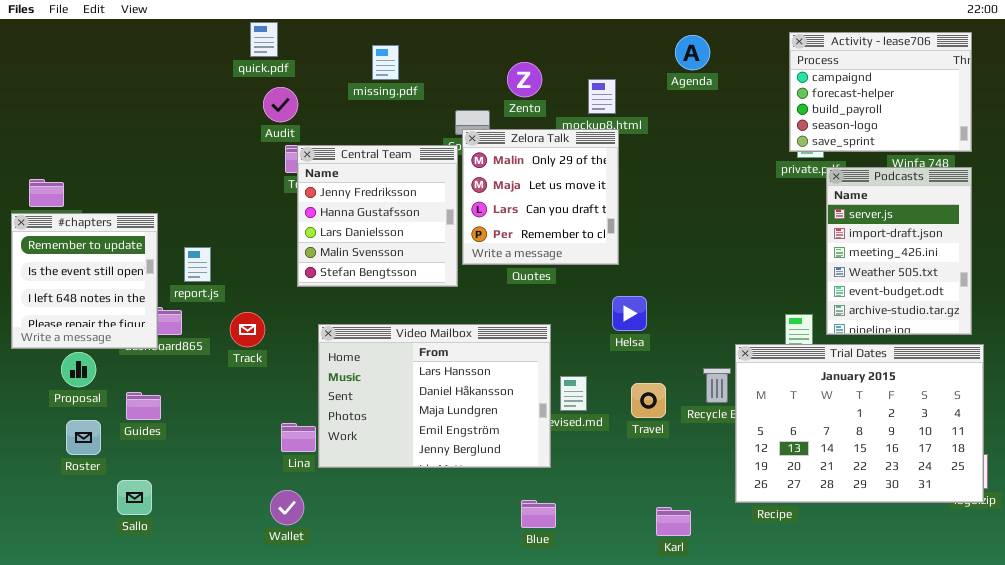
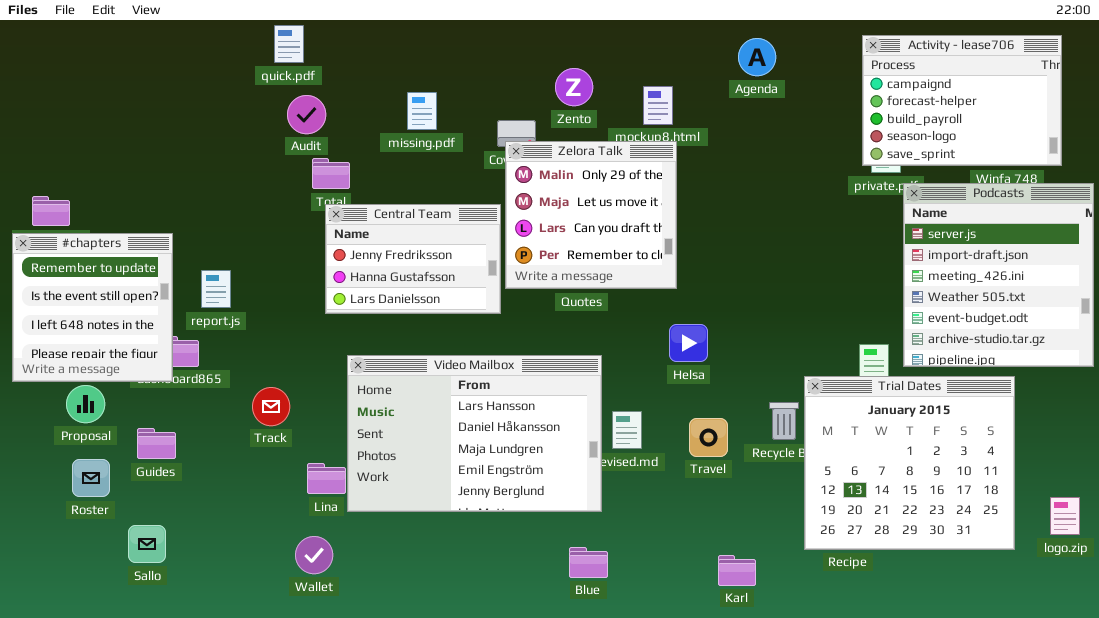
missing.pdf: [372,45,399,80] -> [407,92,437,130], moved
Central Team: [297,145,458,287] -> [325,204,501,314], resized
Podcasts: [826,167,972,335] -> [903,183,1094,367], resized
Track: [230,312,265,347] -> [252,387,290,426], moved
Trial Dates: [735,344,984,503] -> [804,376,1015,550], resized

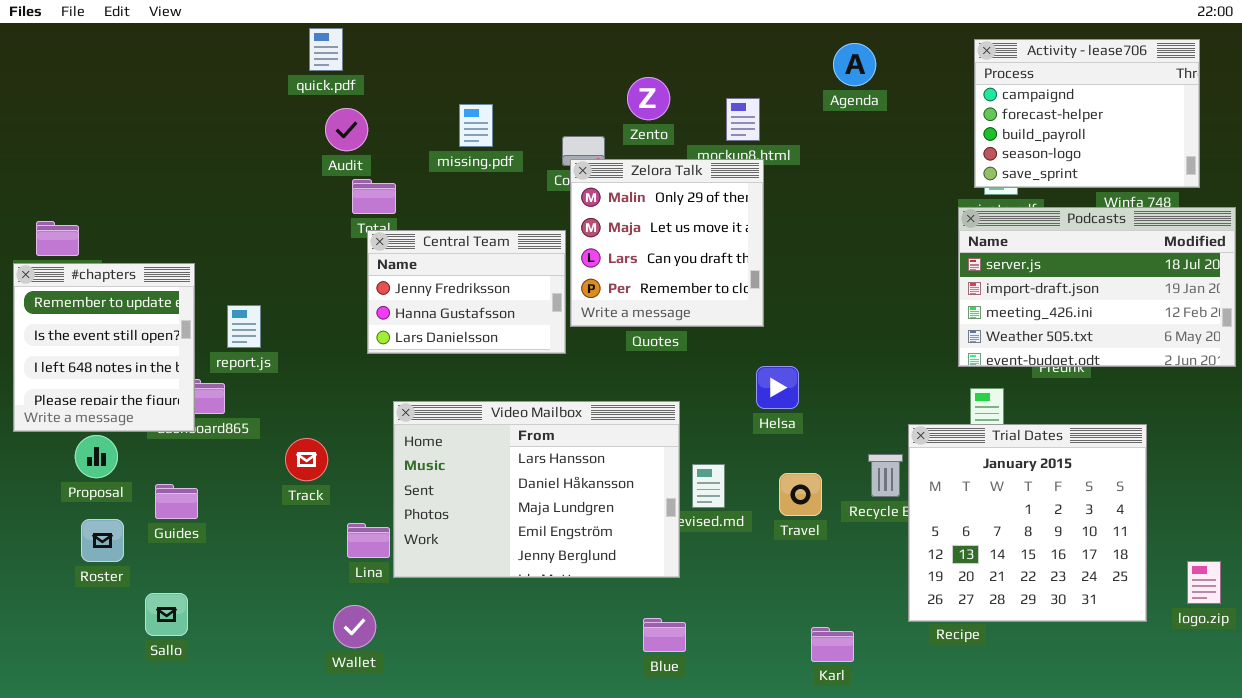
Podcasts: [903,183,1094,367] -> [958,207,1236,367], resized

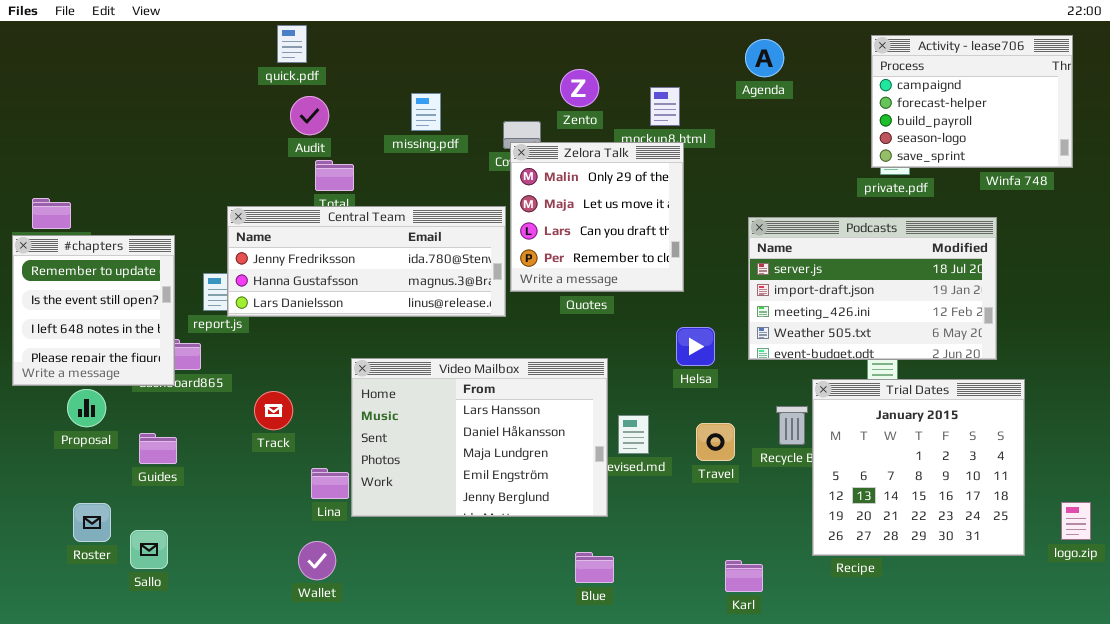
Podcasts: [958,207,1236,367] -> [748,217,997,360], moved
Central Team: [367,230,566,354] -> [227,206,506,317], resized
Roster: [81,519,124,562] -> [73,503,111,542], moved

